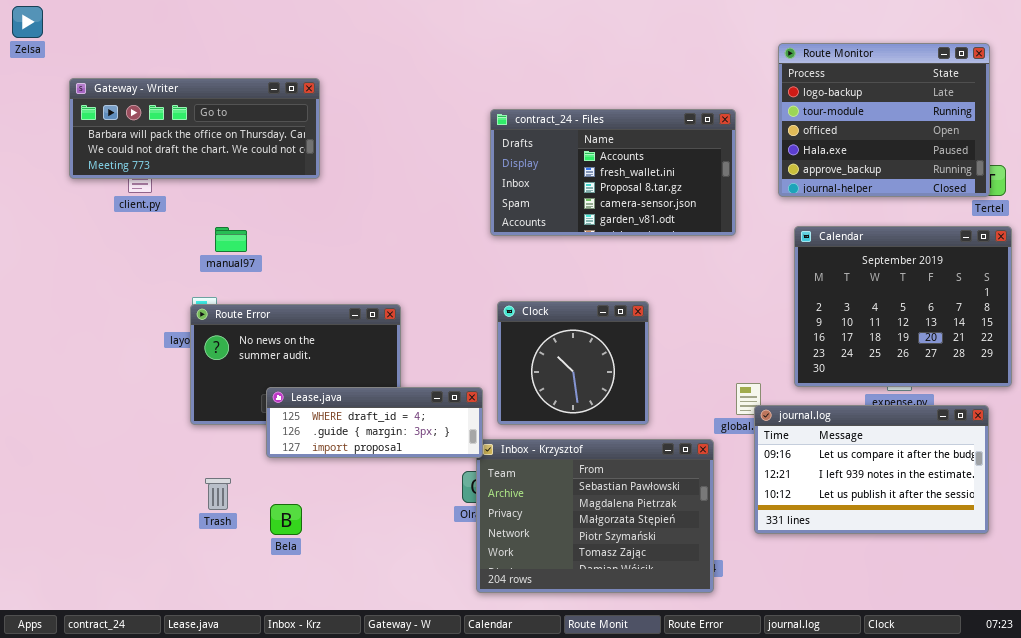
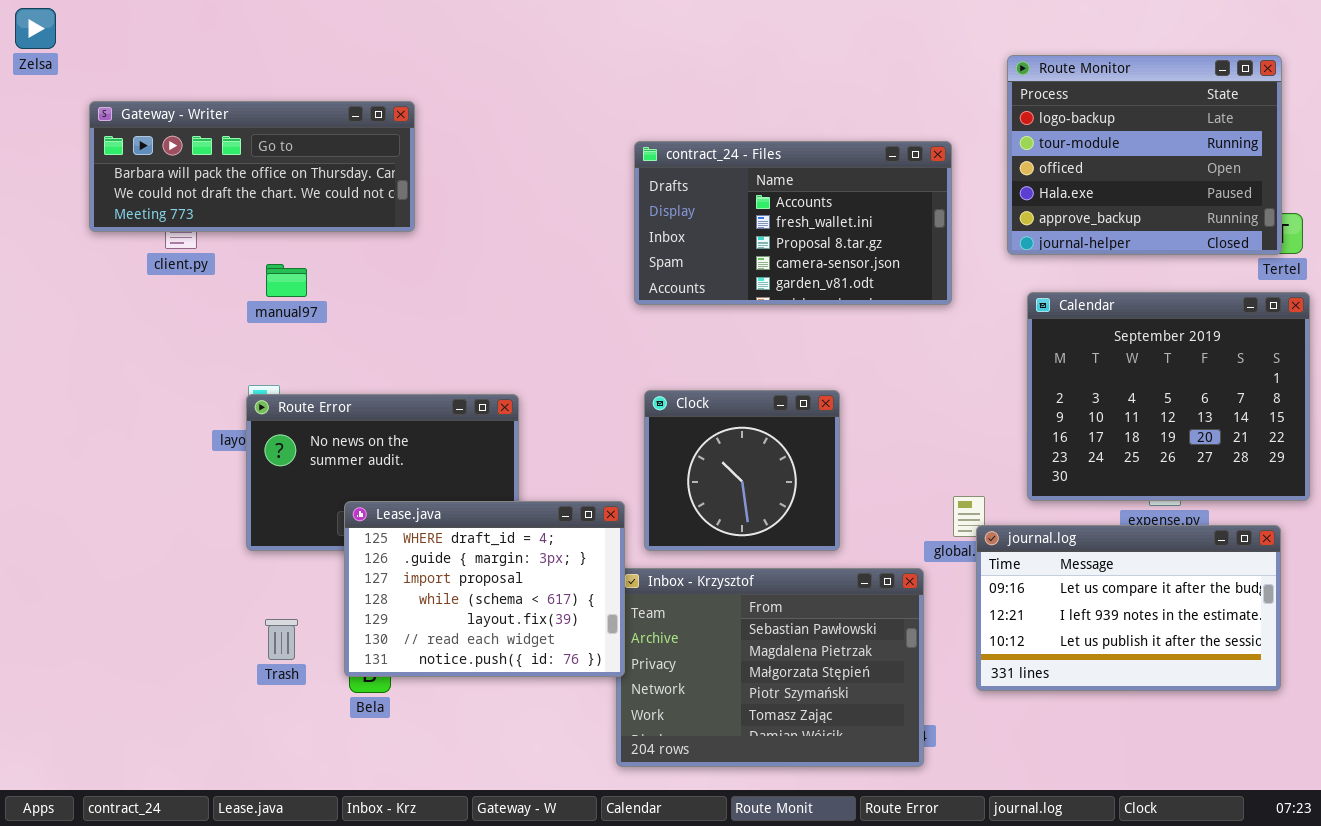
manual97: [215,227,247,252] -> [266,264,307,297], moved
Lease.java: [266,387,483,458] -> [344,501,625,677], resized

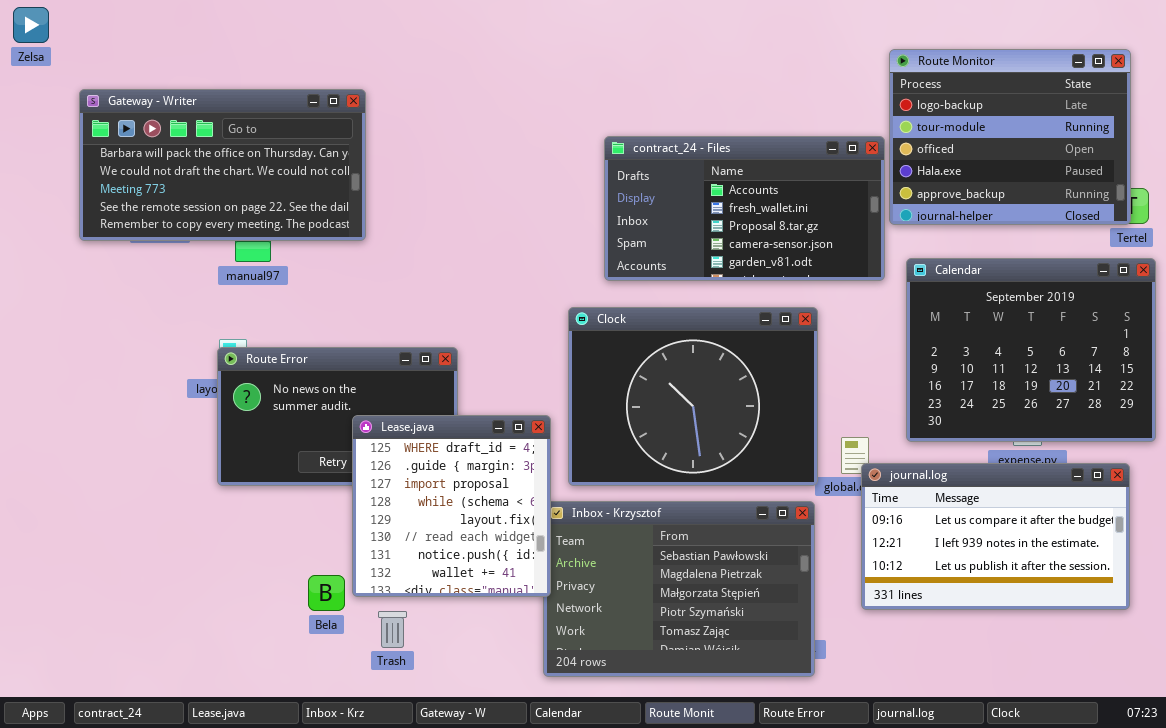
Gateway - Writer: [89,101,415,232] -> [79,89,366,241], resized
contract_24 - Files: [634,141,952,305] -> [604,136,885,281], moved
Clock: [644,390,840,551] -> [568,307,818,486], resized
Lease.java: [344,501,625,677] -> [352,415,551,597], resized
Trash: [265,619,298,660] -> [378,611,407,648], moved

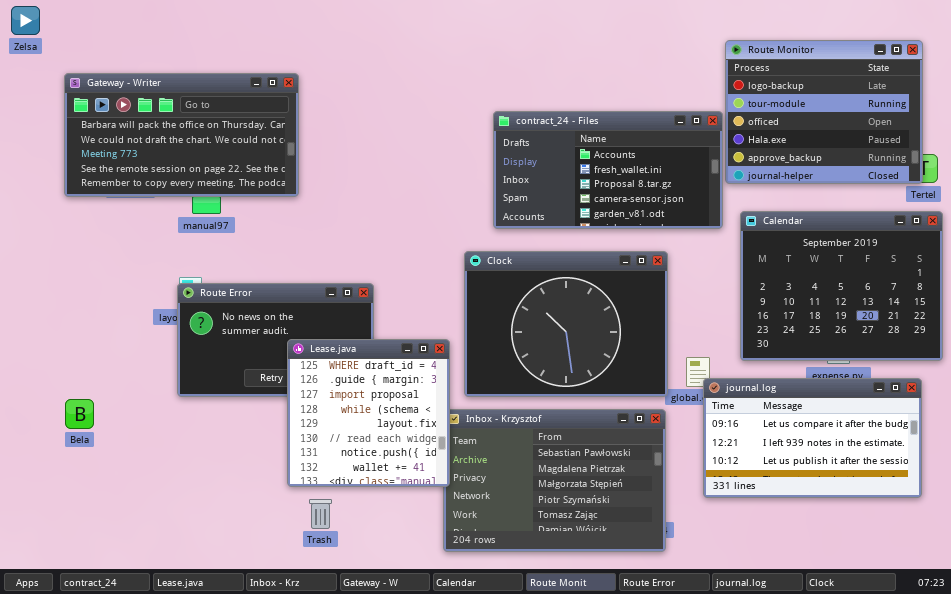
Bela: [308,575,345,611] -> [65,399,94,429], moved

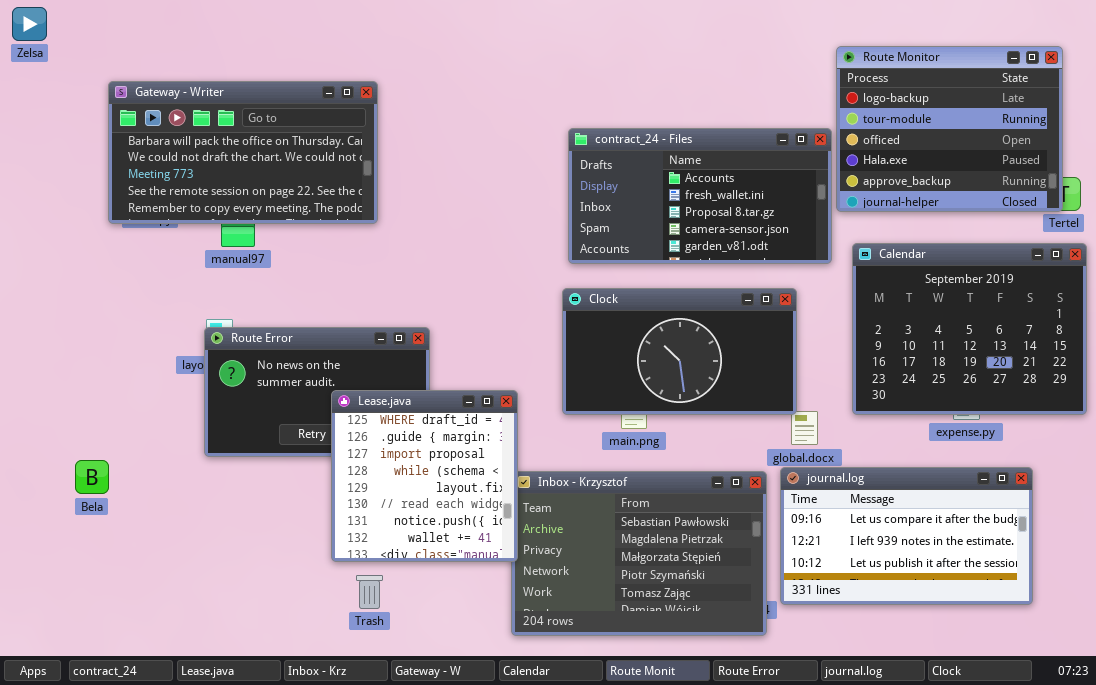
Gateway - Writer: [64,73,299,197] -> [108,81,378,224], moved
Clock: [464,251,668,397] -> [562,288,797,415], moved, resized
journal.log: [703,378,922,498] -> [780,467,1033,605], moved

